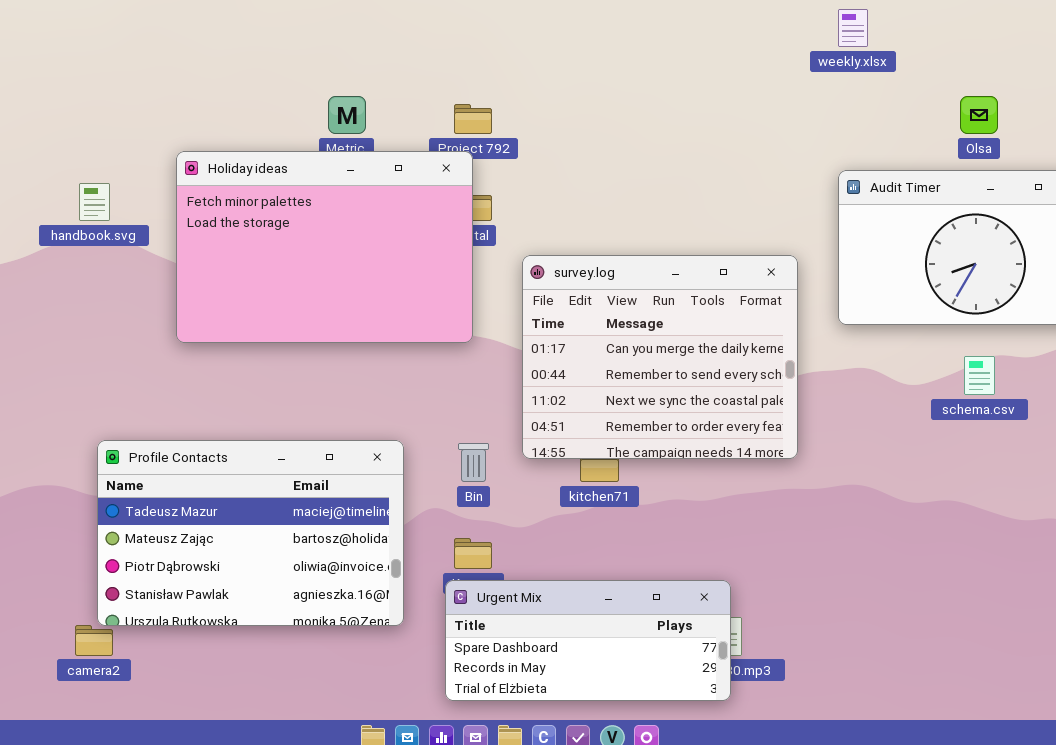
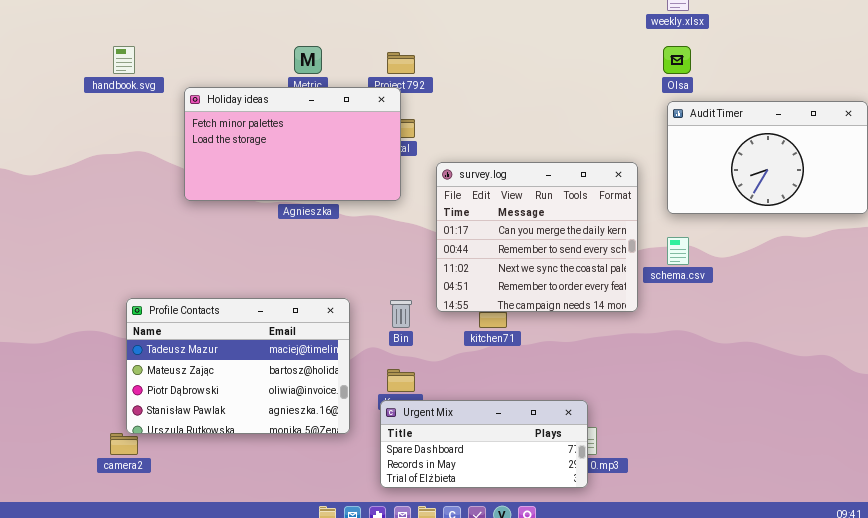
Olsa: [960,96,998,134] -> [663,46,691,74], moved
Holiday ideas: [176,151,473,343] -> [184,87,401,201], resized
handbook.svg: [79,183,110,221] -> [113,46,135,74], moved
schema.csv: [964,356,995,395] -> [667,237,689,265], moved

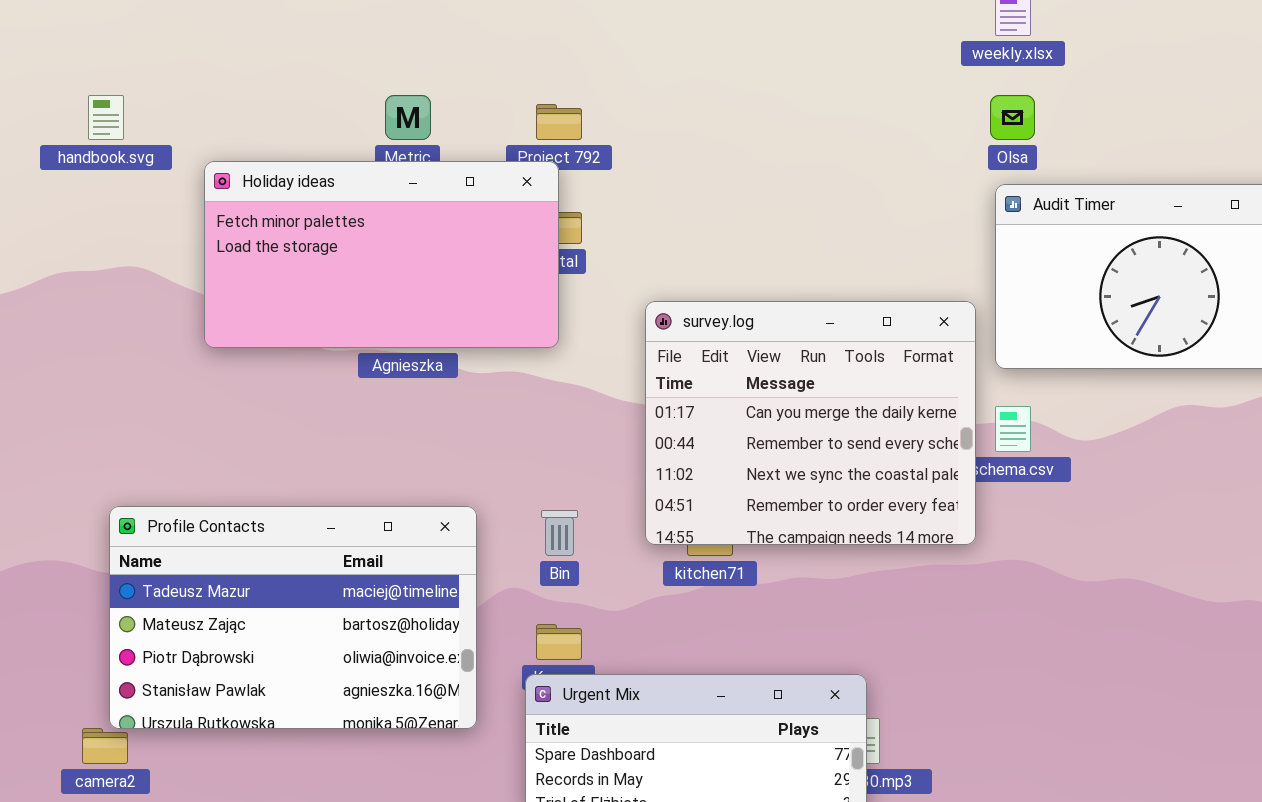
survey.log: [436,162,638,312] -> [645,301,976,545], moved

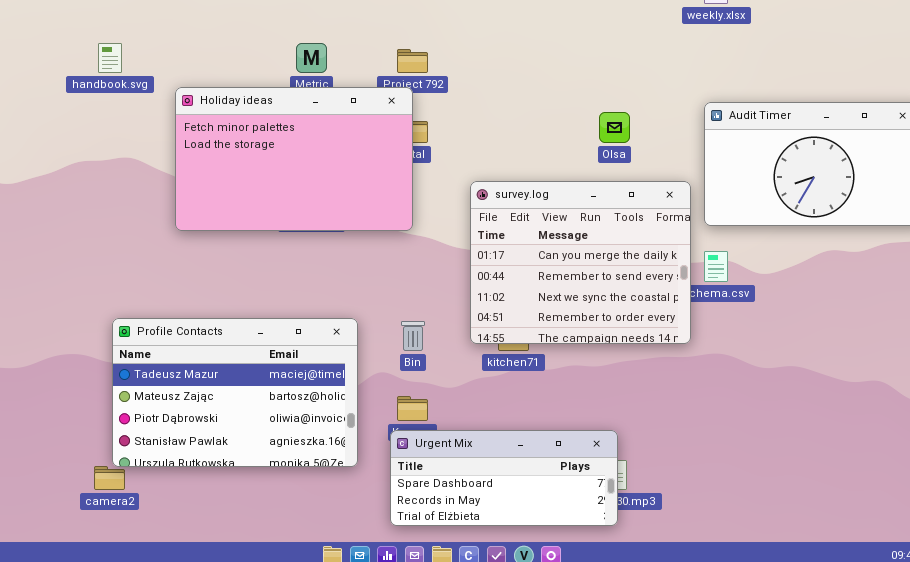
Olsa: [990,95,1035,140] -> [599,112,630,143], moved
Holiday ideas: [204,161,559,348] -> [175,87,413,231], resized

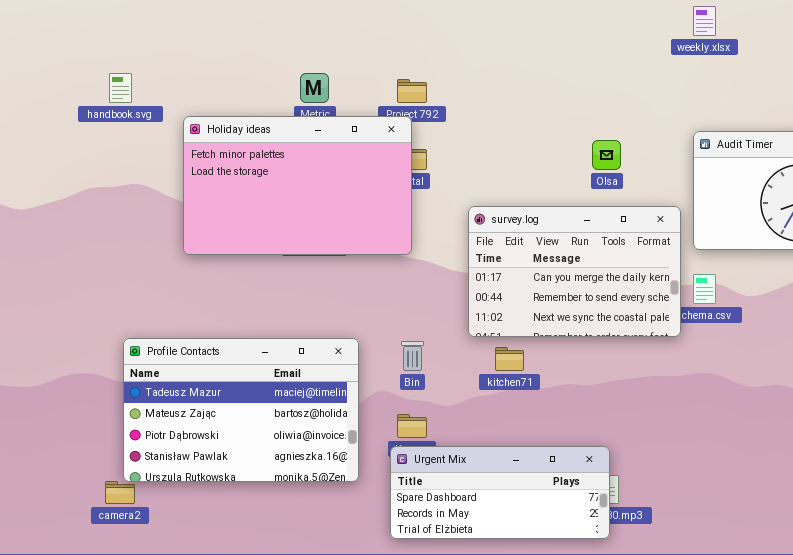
survey.log: [470,181,691,344] -> [468,206,681,337], resized

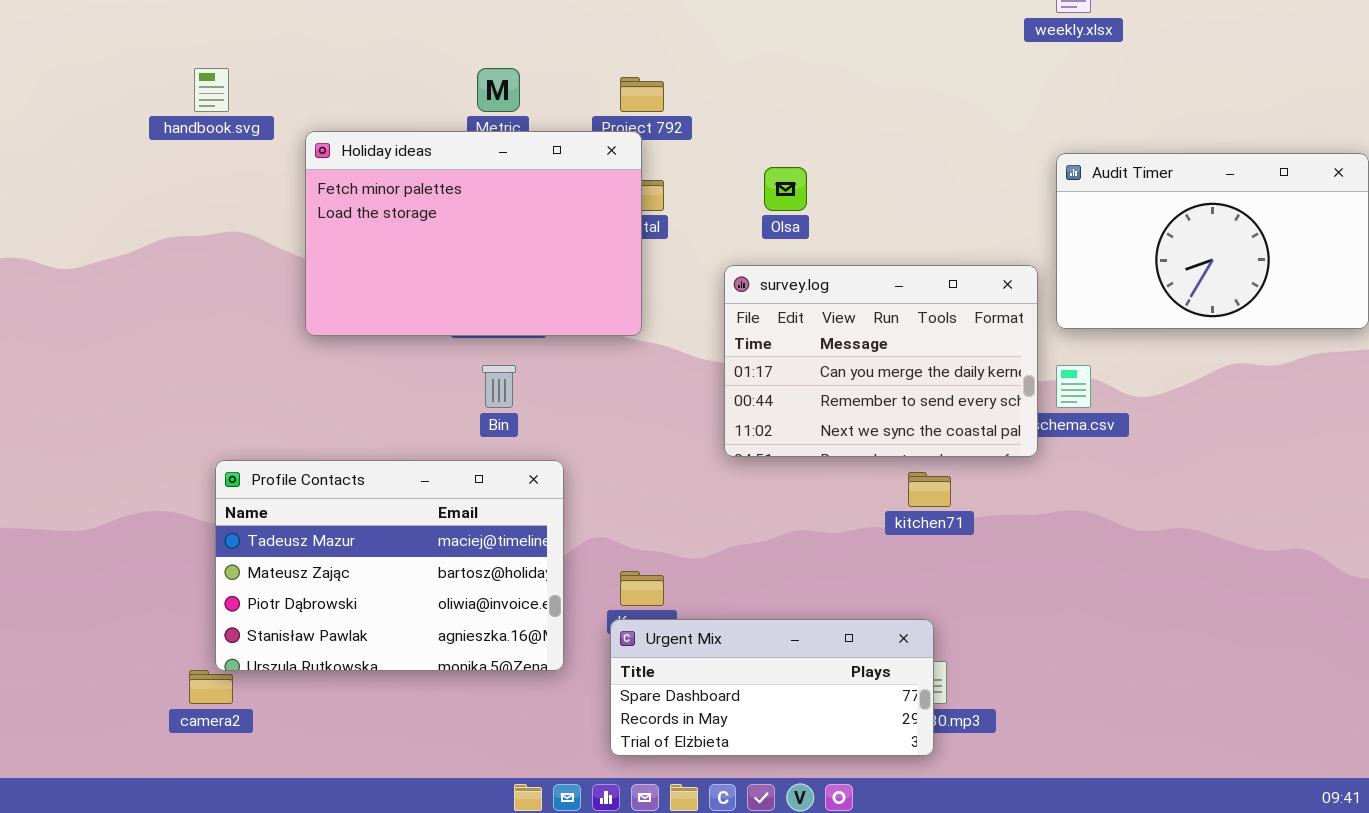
Olsa: [592,140,621,170] -> [764,167,807,211], moved
Bin: [401,341,424,371] -> [482,365,516,408], moved
kitchen71: [495,347,524,371] -> [908,472,951,507], moved

